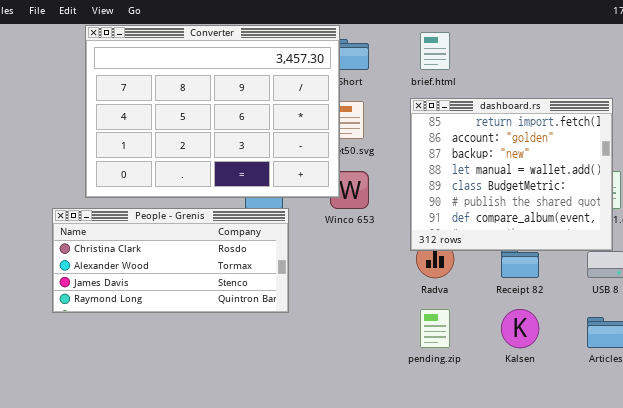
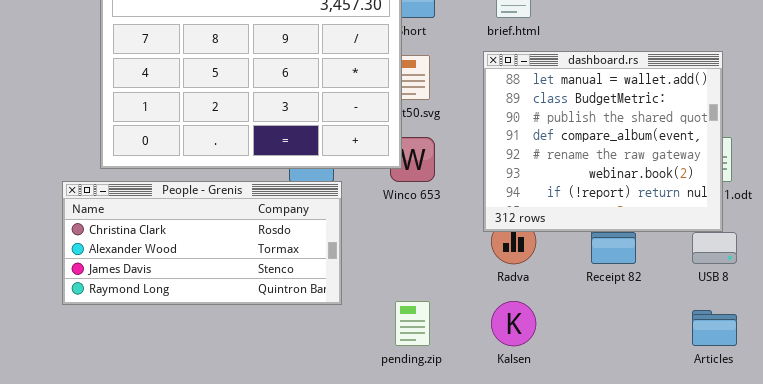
dashboard.rs: [410,98,613,251] -> [483,51,723,232], scrolled down 3 rows
pending.zip: [420,309,450,348] -> [395,301,430,346], moved
Kalsen: [501,309,539,348] -> [491,301,536,346], moved

